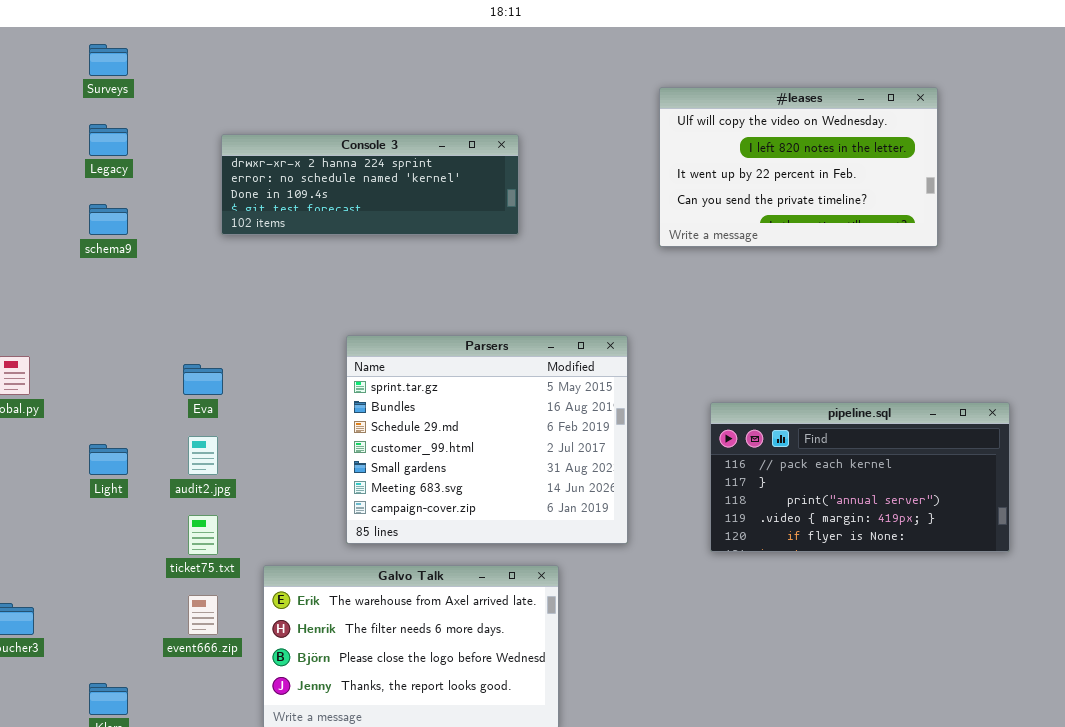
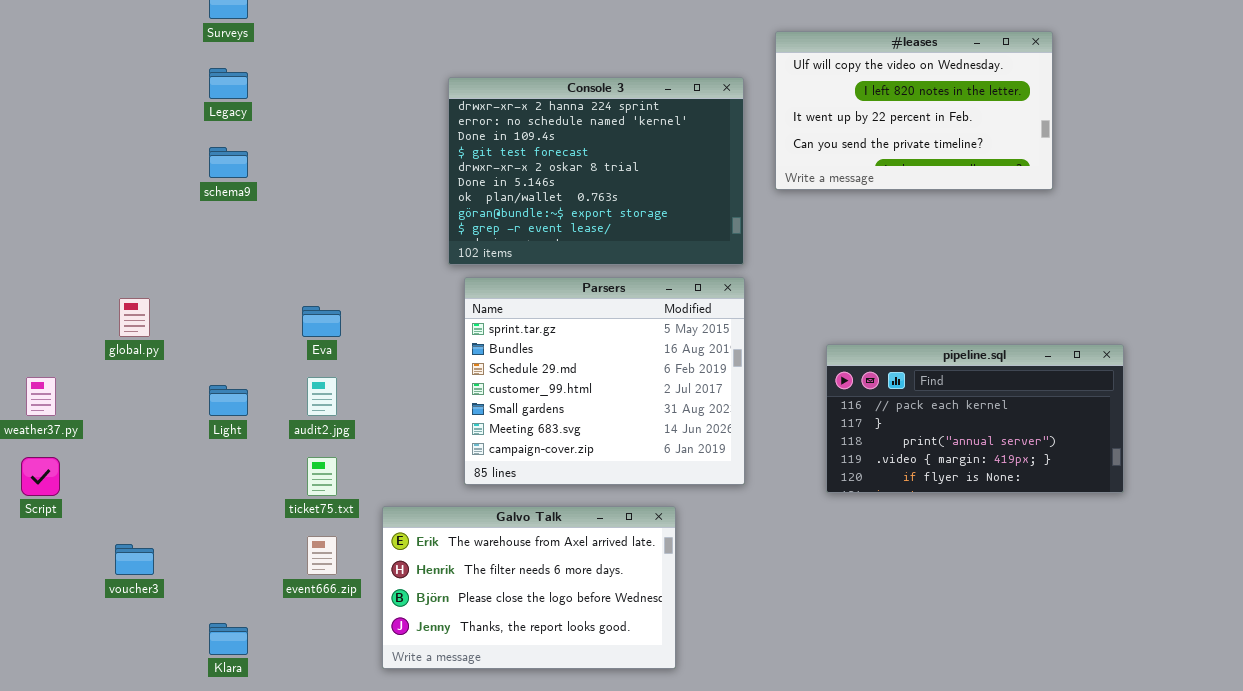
Console 3: [221,134,519,235] -> [448,77,744,265], moved, resized

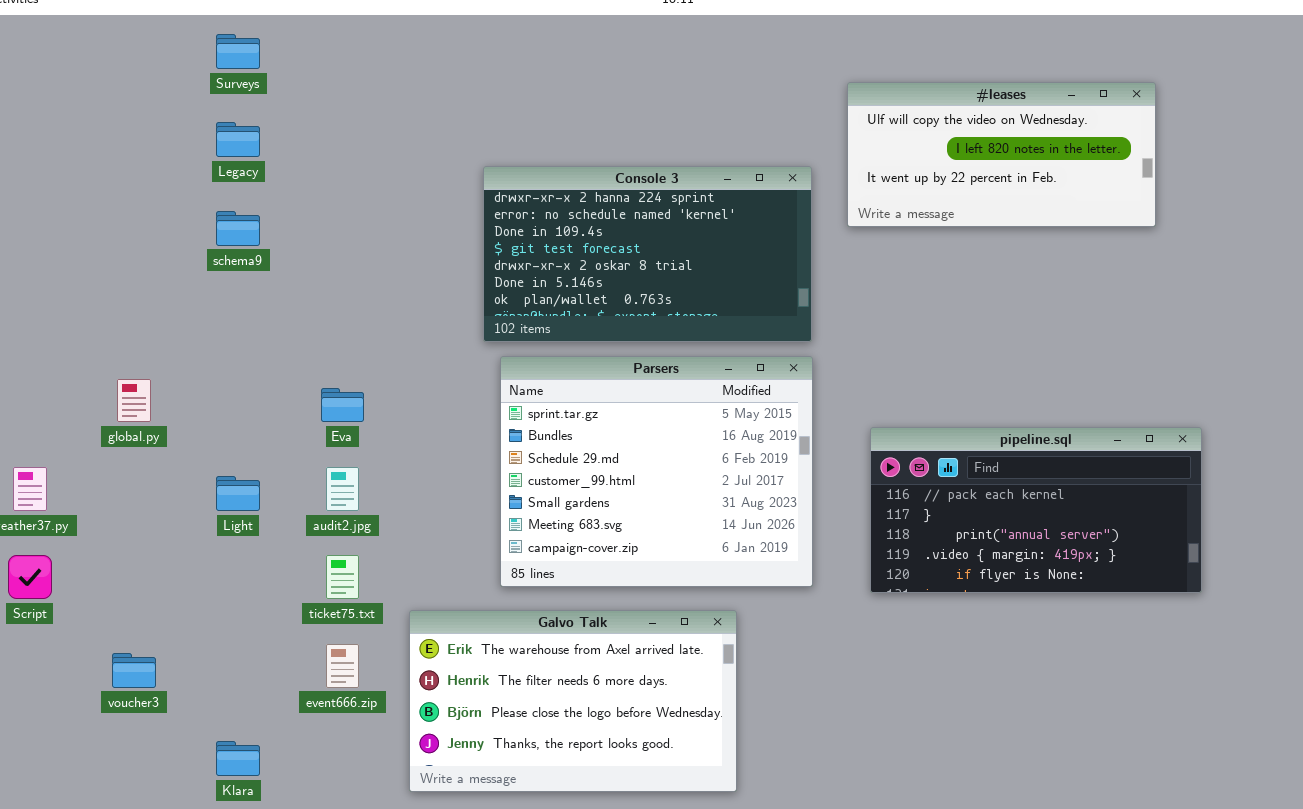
#leases: [775,31,1053,190] -> [847,82,1156,227], resized
Console 3: [448,77,744,265] -> [483,166,812,342], resized
pipeline.sql: [826,344,1124,493] -> [870,427,1202,593], moved

